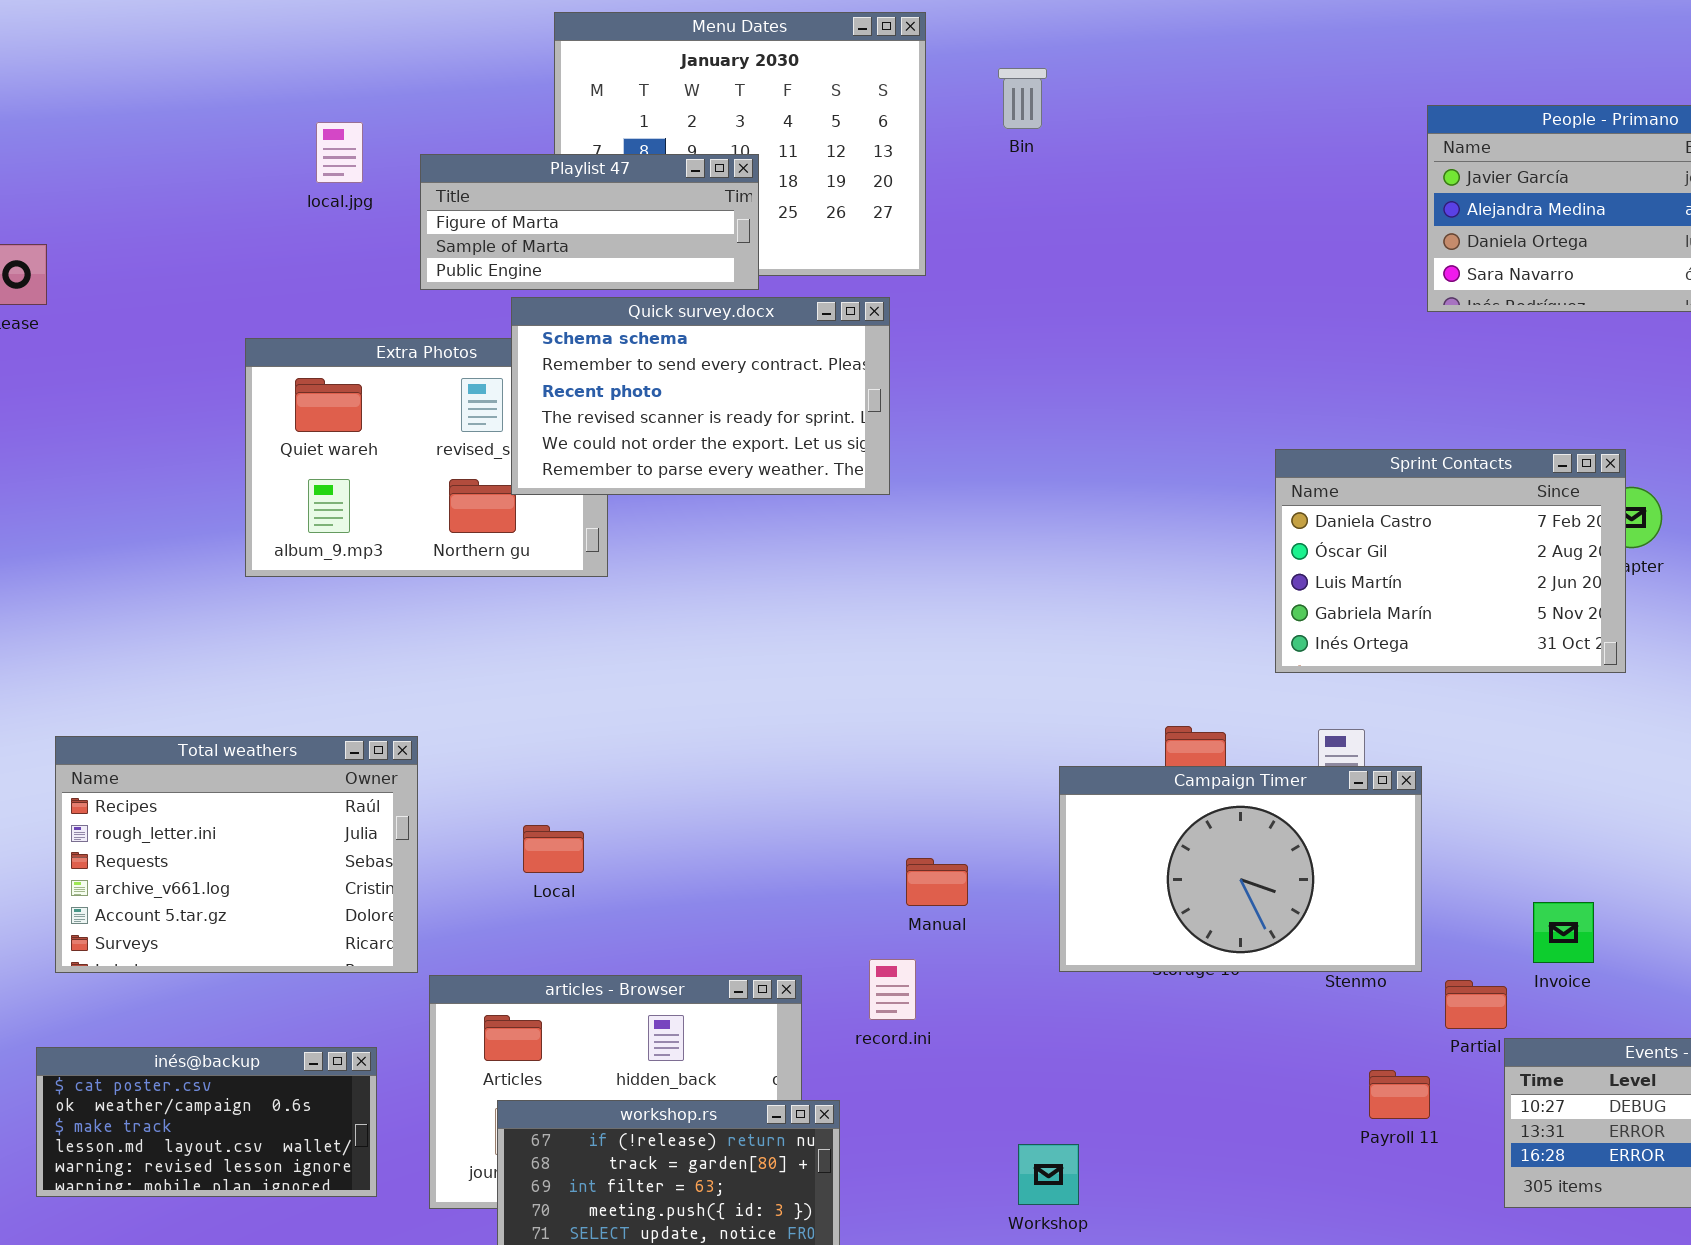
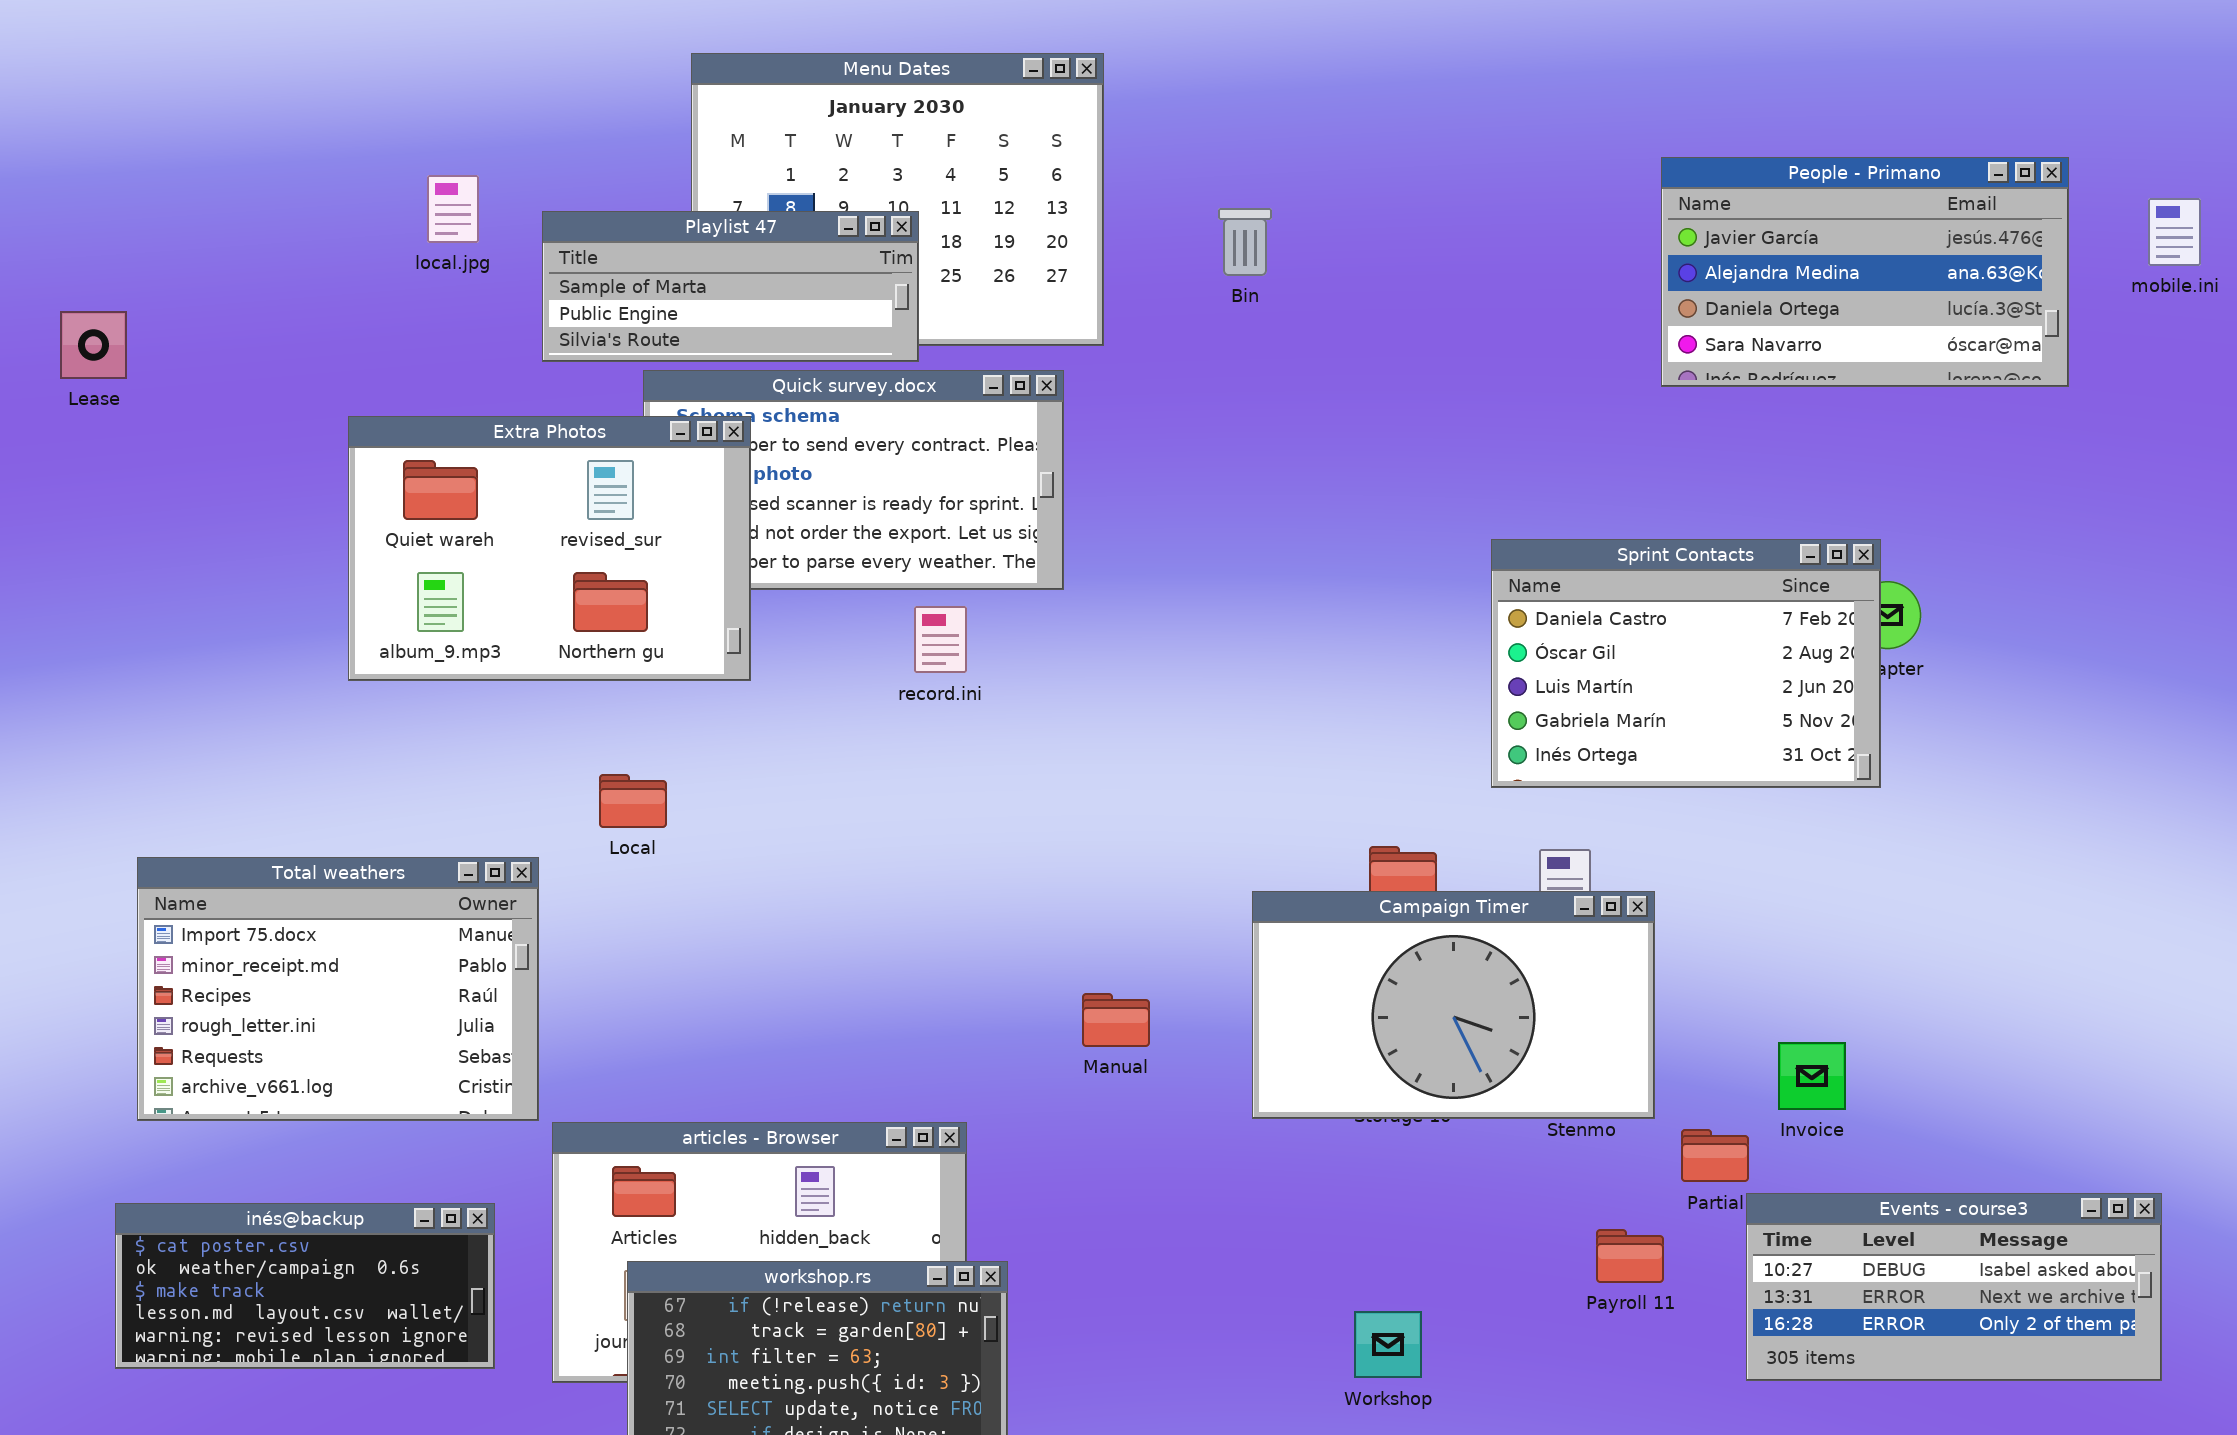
Bin: [998,68,1047,129] -> [1218,208,1272,276], moved
Playlist 47: [420,154,759,290] -> [542,211,919,362], scrolled down 1 row
Extra Photos: [245,338,608,577] -> [348,416,751,681], raised
Total weathers: [55,736,418,973] -> [137,857,539,1121], scrolled up 2 rows
Local: [523,825,584,873] -> [599,774,667,828], moved
record.ini: [869,959,916,1020] -> [914,606,967,673], moved
Workshop: [1018,1144,1079,1205] -> [1354,1311,1422,1378], moved

